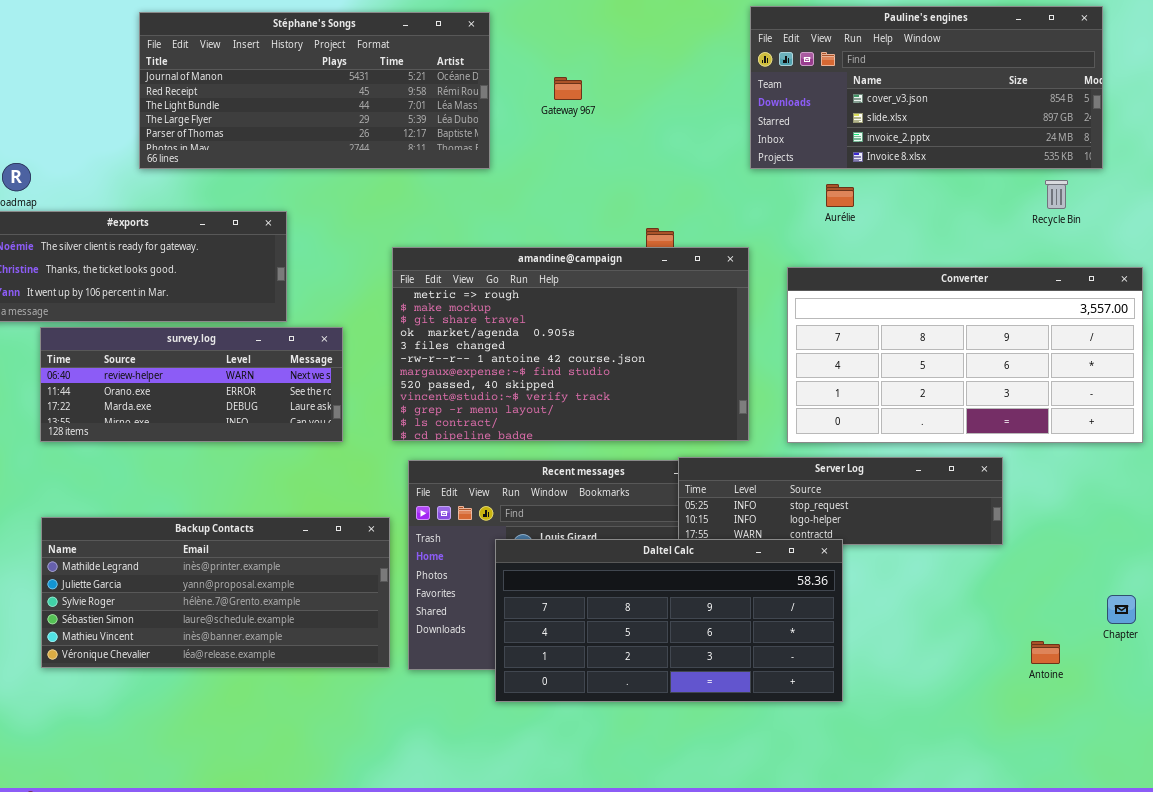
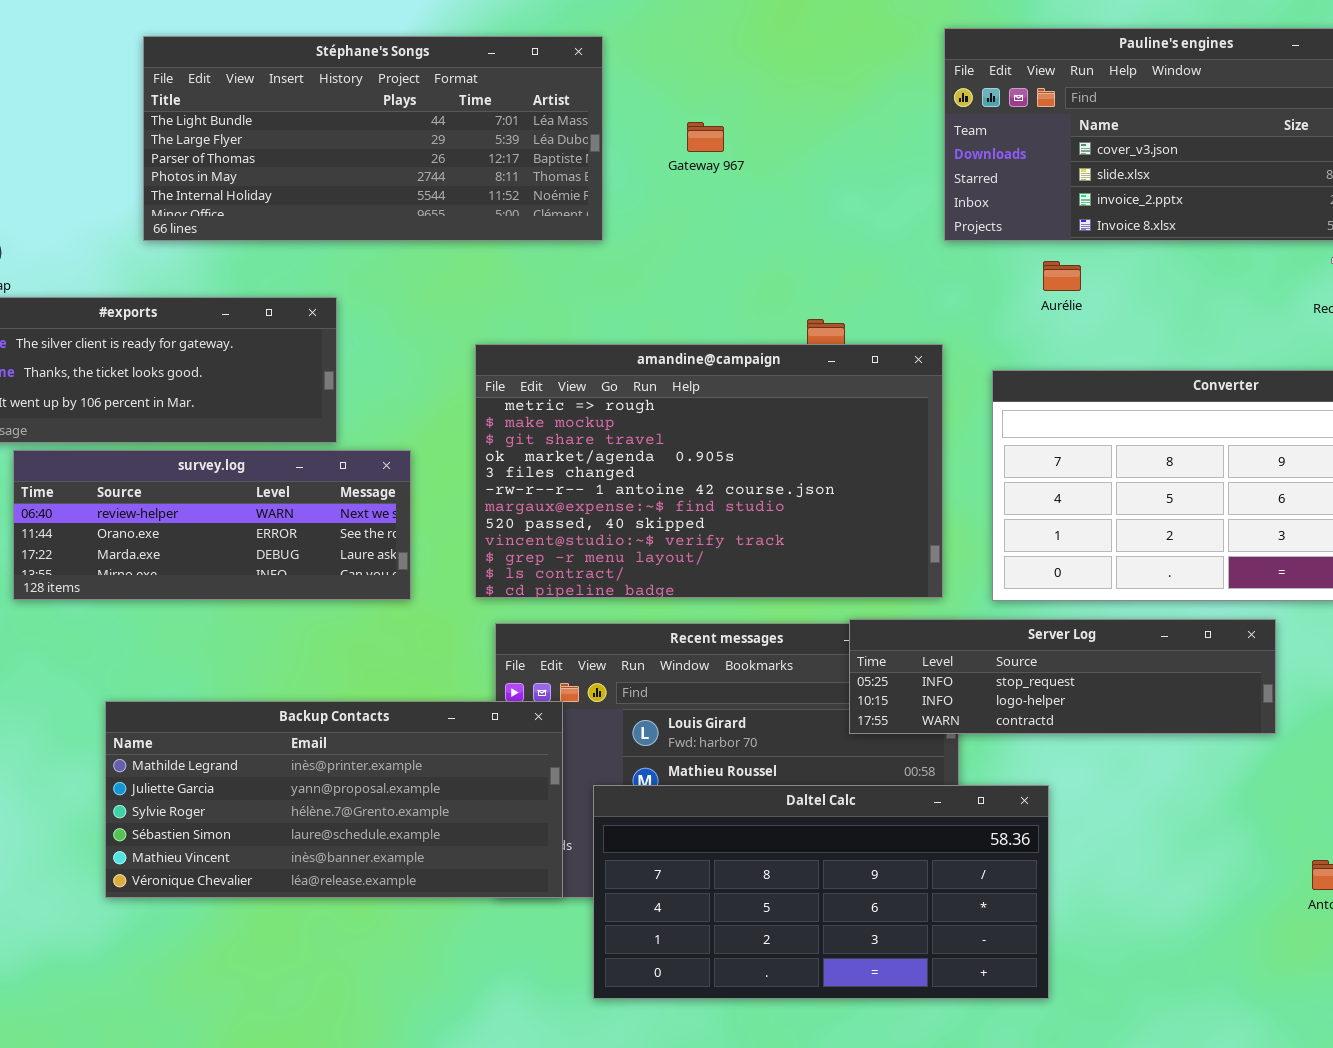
Stéphane's Songs: [139,12,490,169] -> [143,36,603,241], scrolled down 2 rows
Backup Contacts: [41,517,390,668] -> [105,701,563,898], moved
Daltel Calc: [495,539,843,702] -> [593,785,1049,999], moved

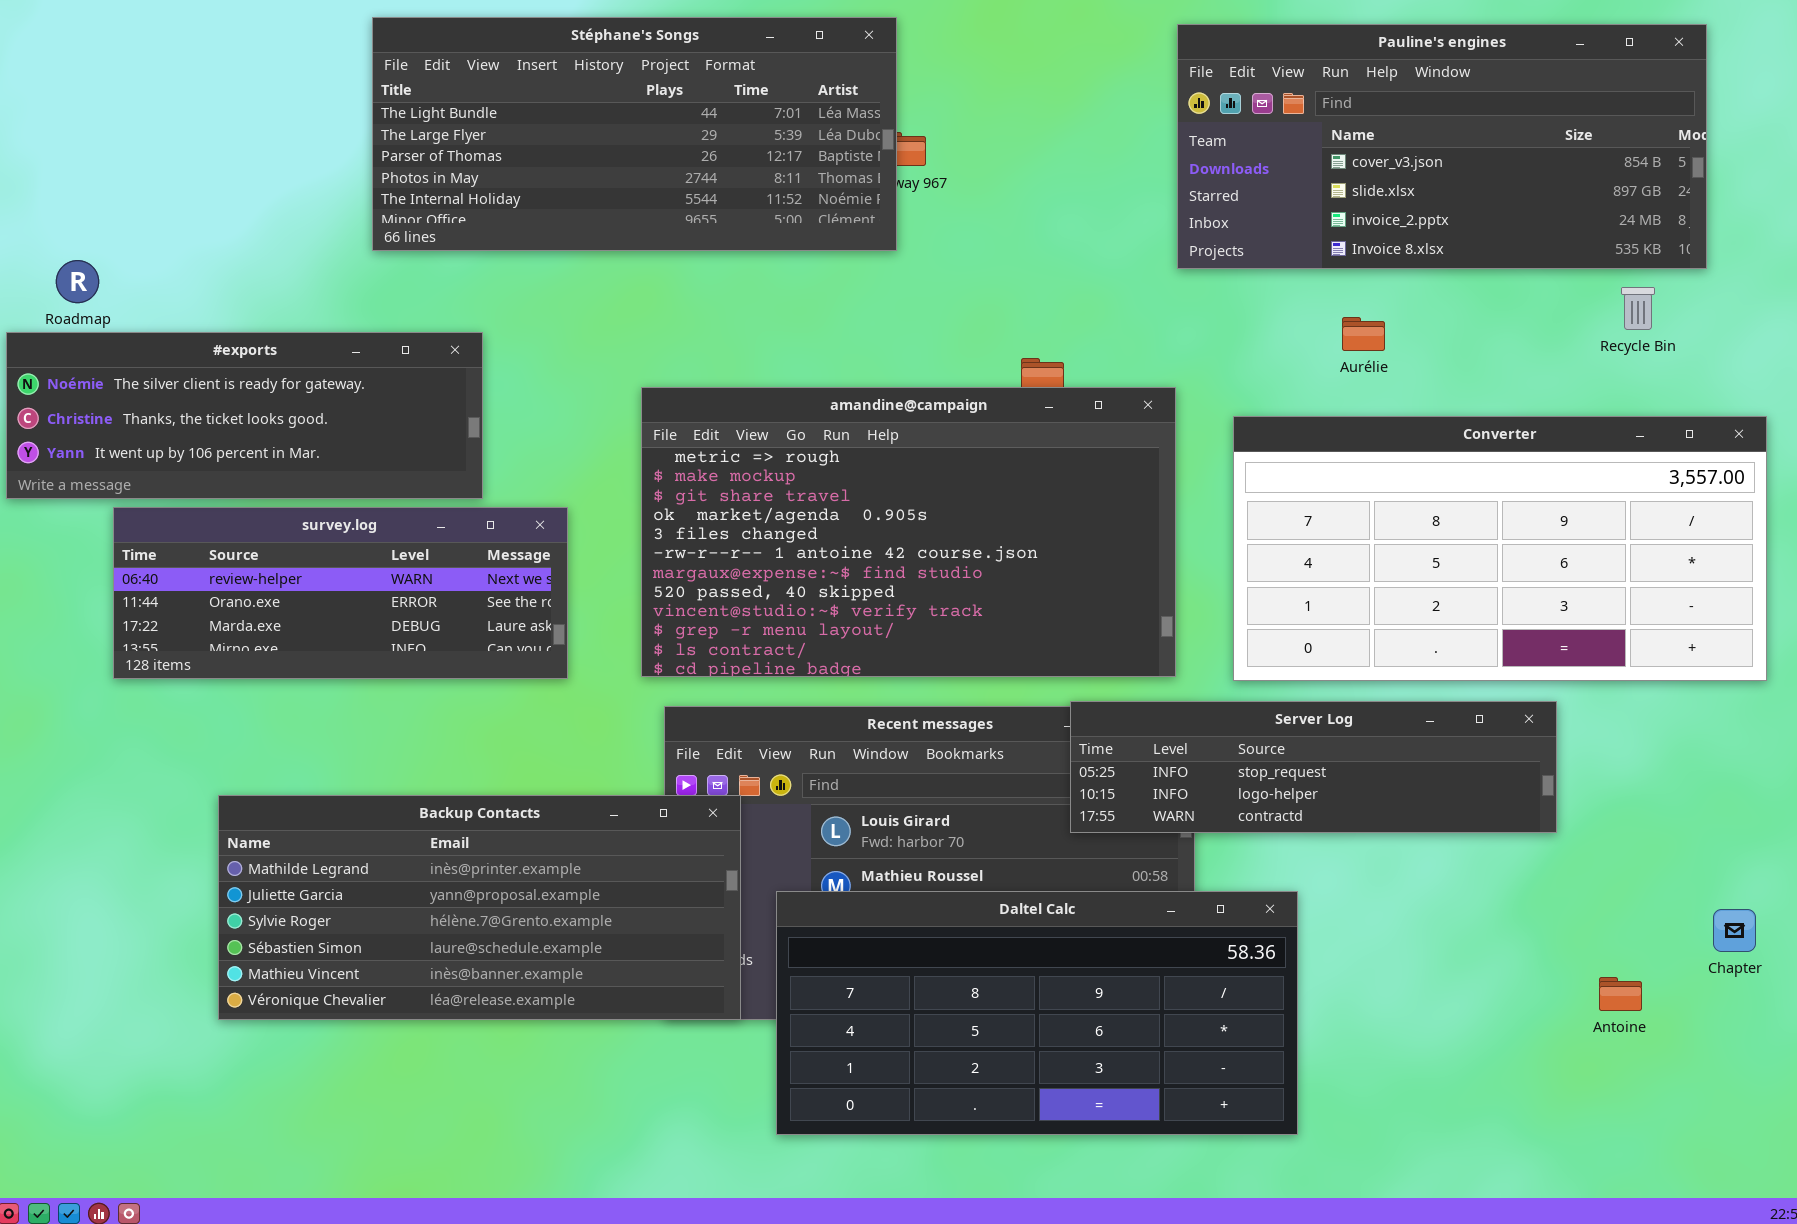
Stéphane's Songs: [143,36,603,241] -> [372,17,897,251], moved
Aurélie: [1043,261,1081,291] -> [1342,317,1385,351], moved

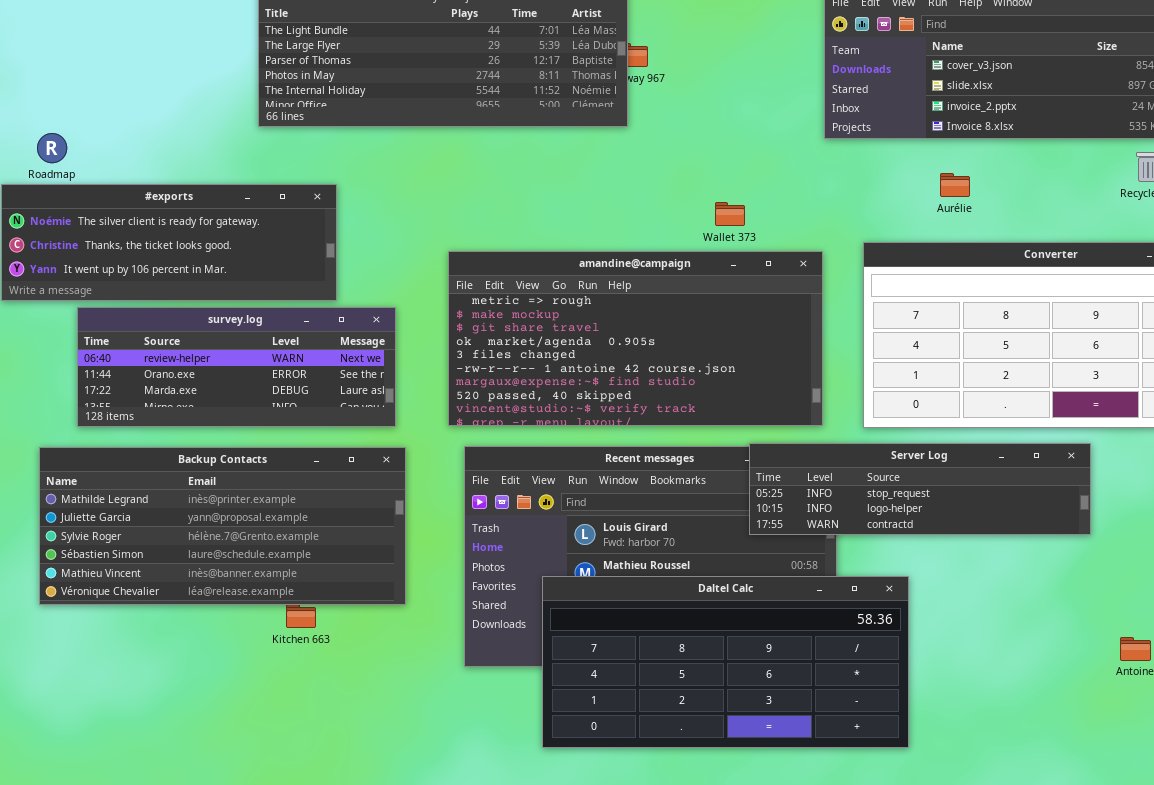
amandine@campaign: [641,387,1176,677] -> [448,251,823,426], resized
Backup Contacts: [218,795,741,1020] -> [39,447,406,605], moved

